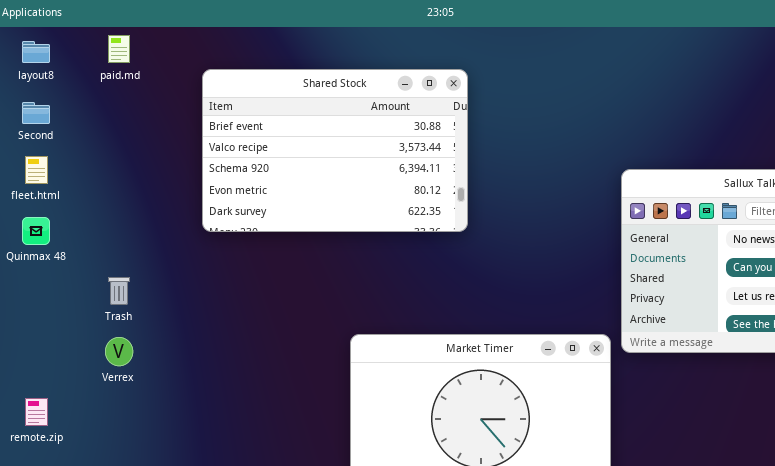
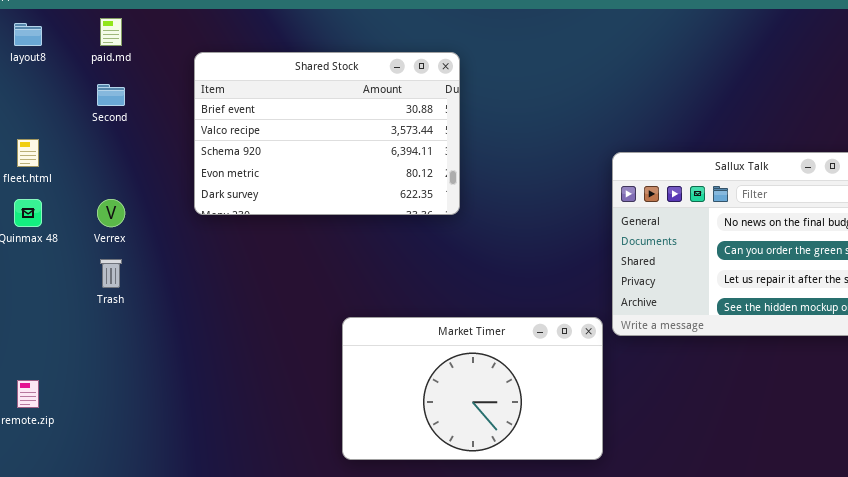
Second: [22,102,50,124] -> [97,84,125,106], moved
Verrex: [105,337,133,366] -> [97,199,125,227], moved

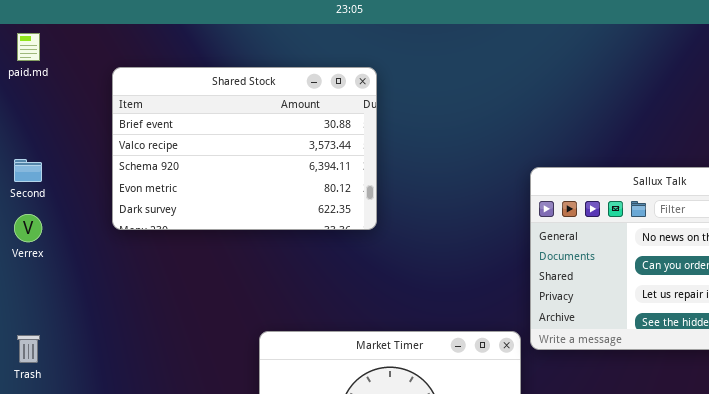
Second: [97,84,125,106] -> [14,159,42,182], moved
Trash: [100,259,122,288] -> [17,335,40,363], moved

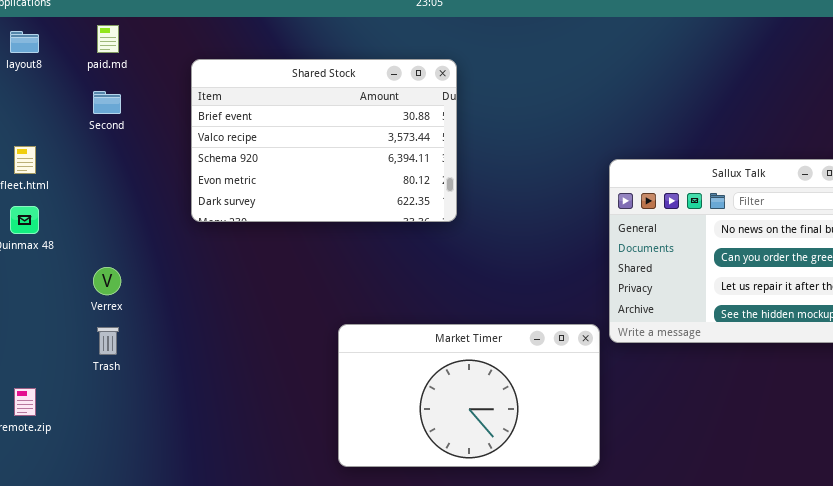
Second: [14,159,42,182] -> [93,91,121,114], moved
Verrex: [14,214,42,242] -> [93,267,121,295], moved

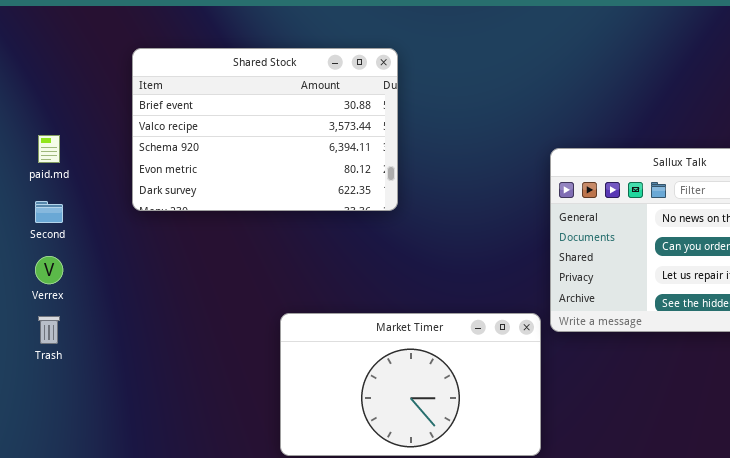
paid.md: [97,25,119,53] -> [38,135,60,163], moved
Second: [93,91,121,114] -> [35,201,63,223], moved

